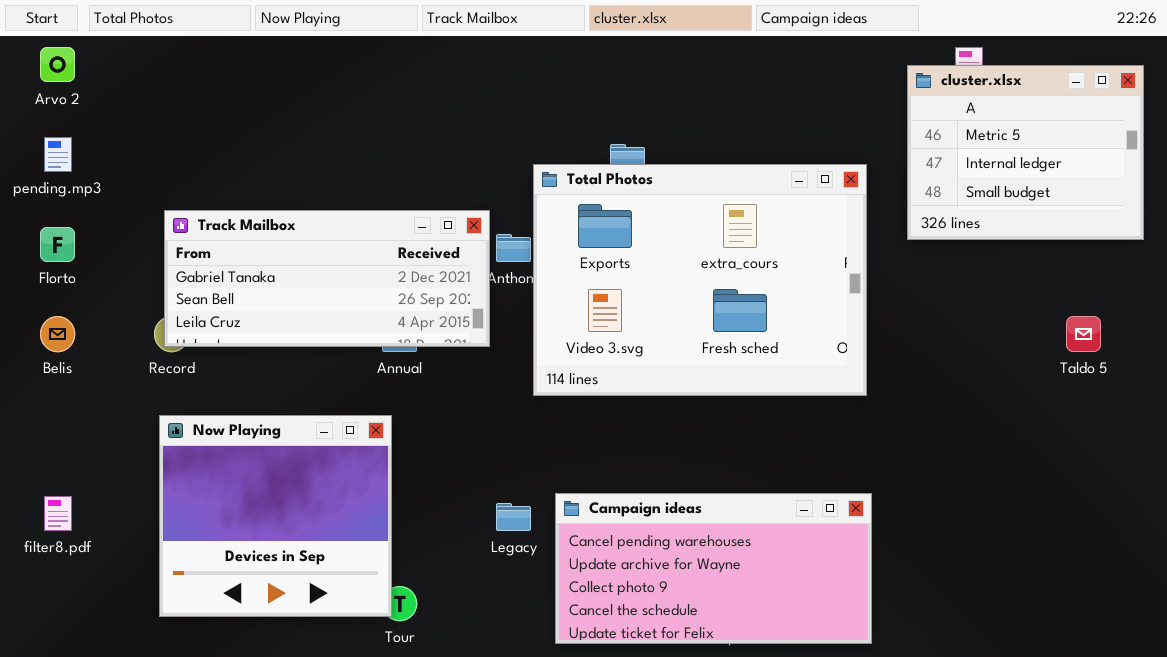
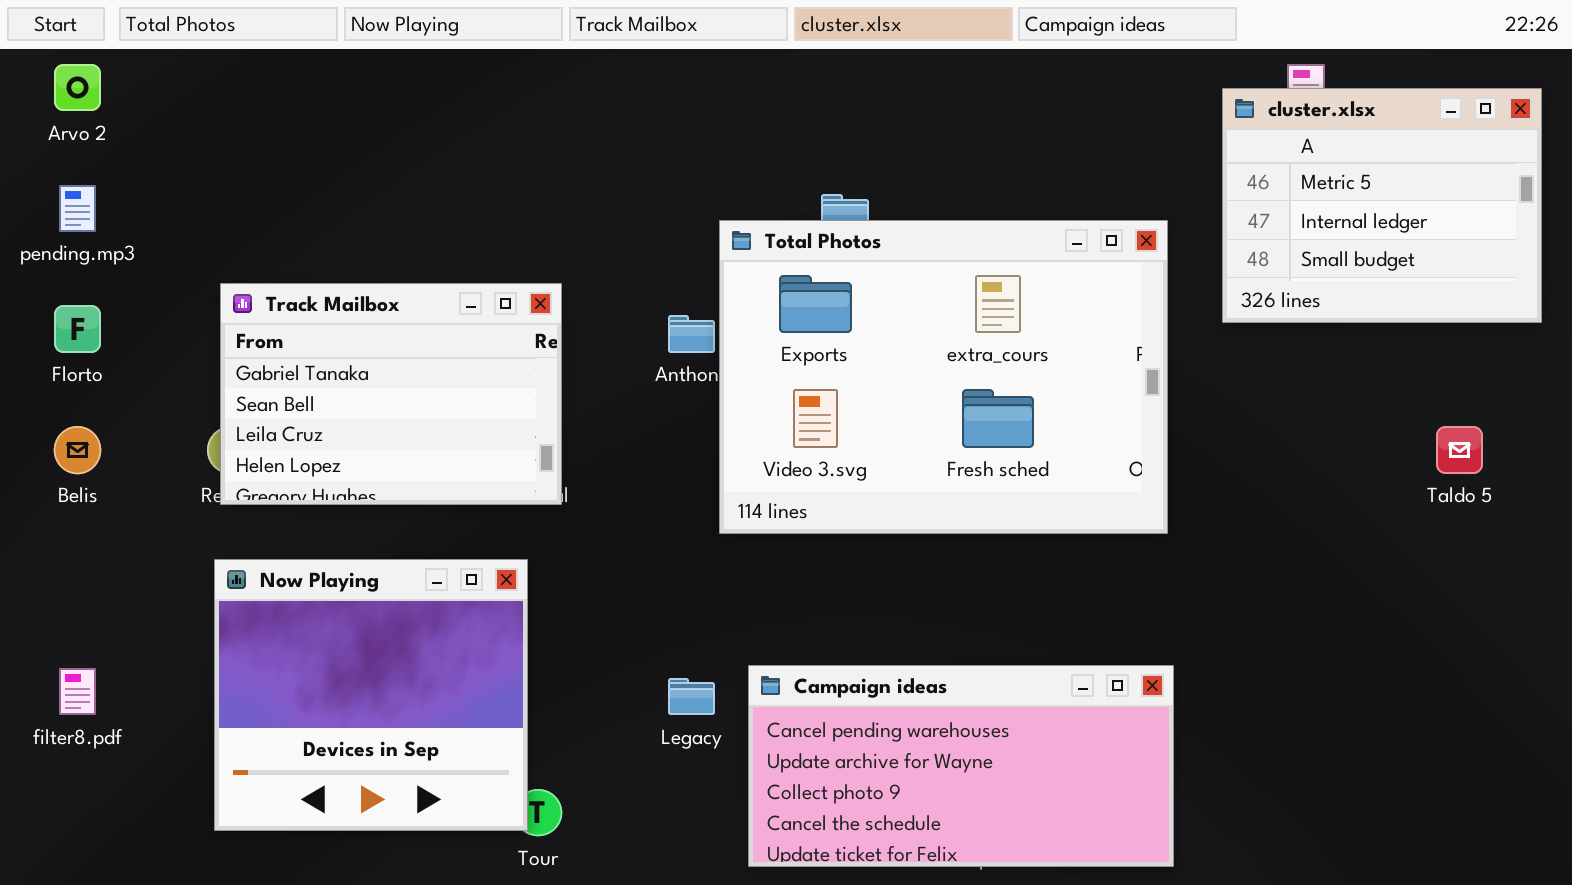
Track Mailbox: [164,210,490,347] -> [220,283,562,505], resized

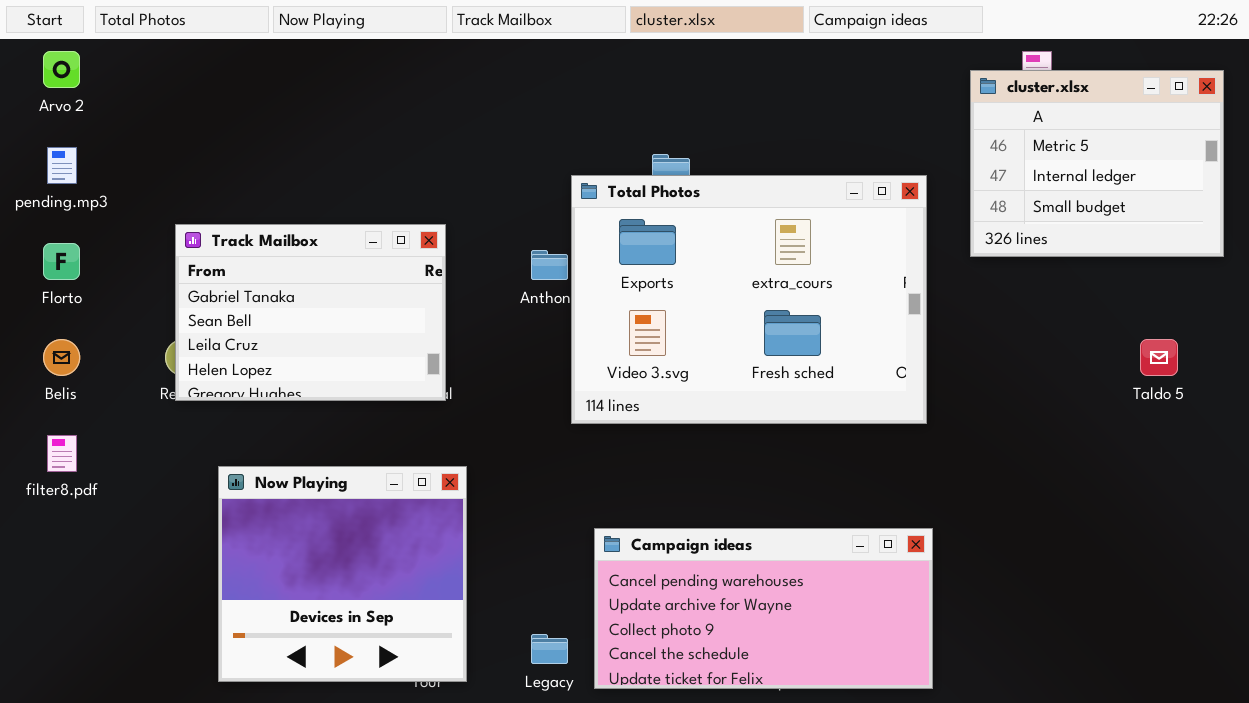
Now Playing: [214,559,528,831] -> [218,466,467,682], moved
filter8.pdf: [59,668,96,715] -> [47,435,77,472], moved
Legacy: [668,678,715,715] -> [531,634,568,664], moved

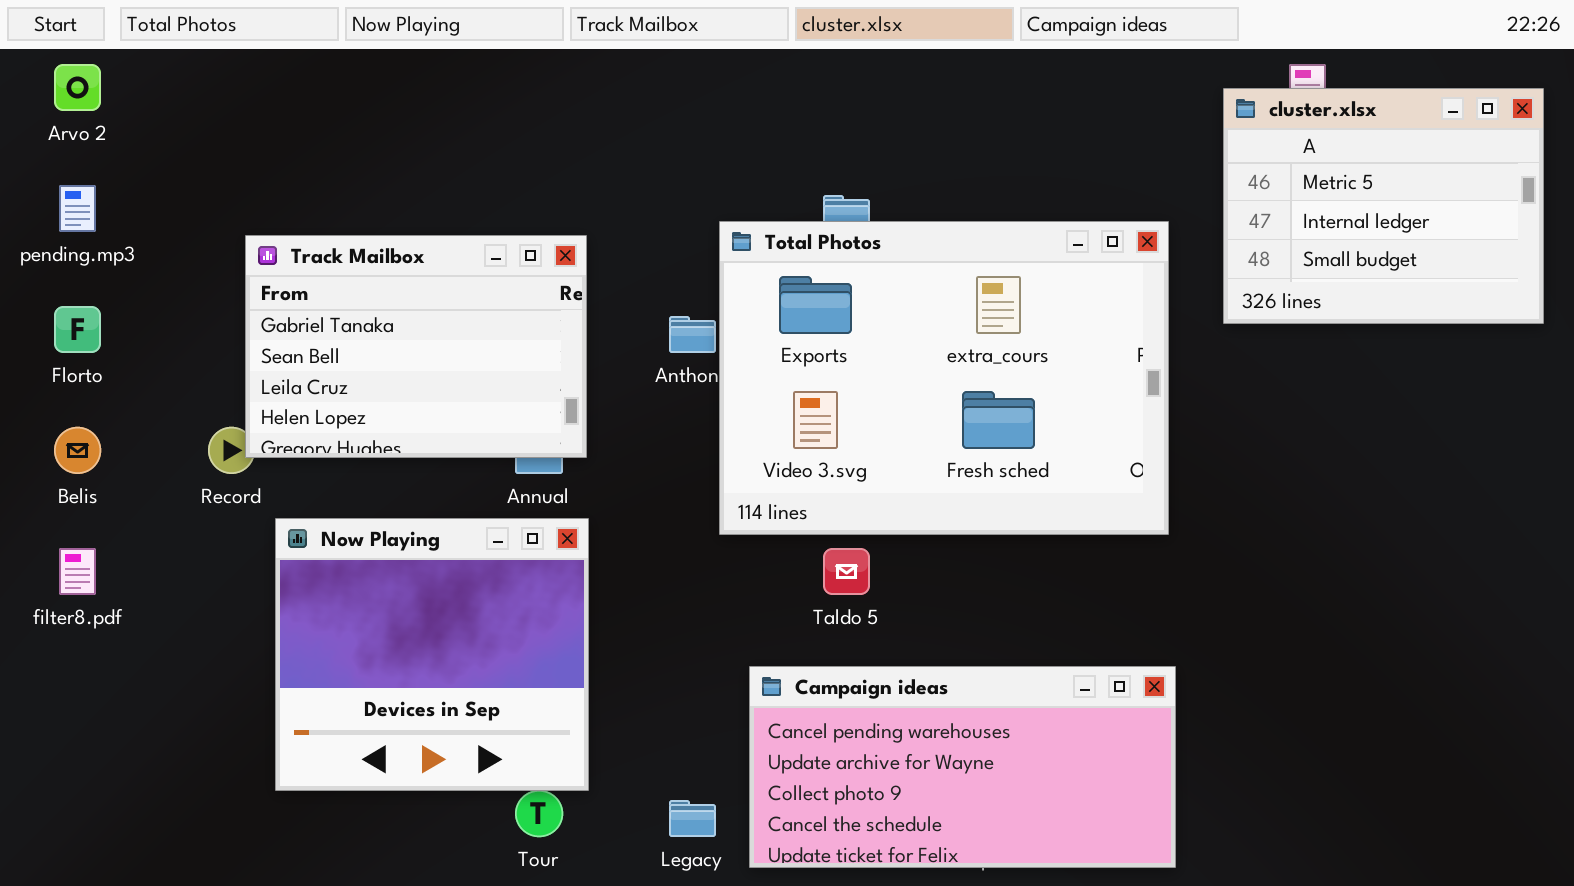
Track Mailbox: [175,224,446,401] -> [245,235,587,458], moved
Taldo 5: [1140,339,1178,376] -> [823,548,870,595], moved
Now Playing: [218,466,467,682] -> [275,518,589,791], moved

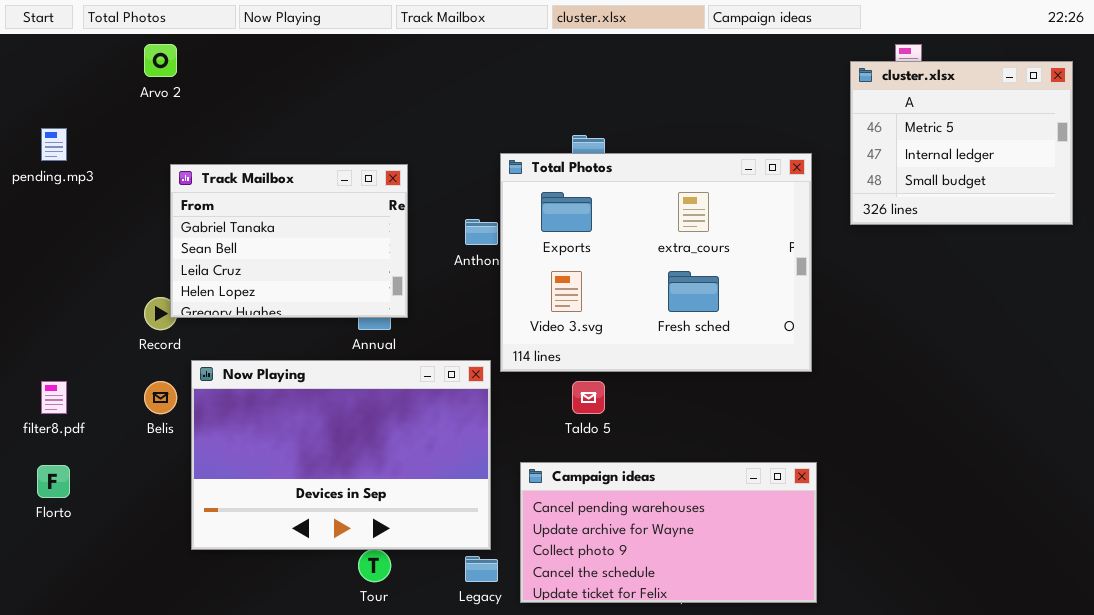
Arvo 2: [54,64,101,111] -> [144,44,177,77], moved
Florto: [54,306,101,353] -> [37,465,70,498], moved
Belis: [54,427,101,474] -> [144,381,177,414], moved
Now Playing: [275,518,589,791] -> [191,360,491,550], resized

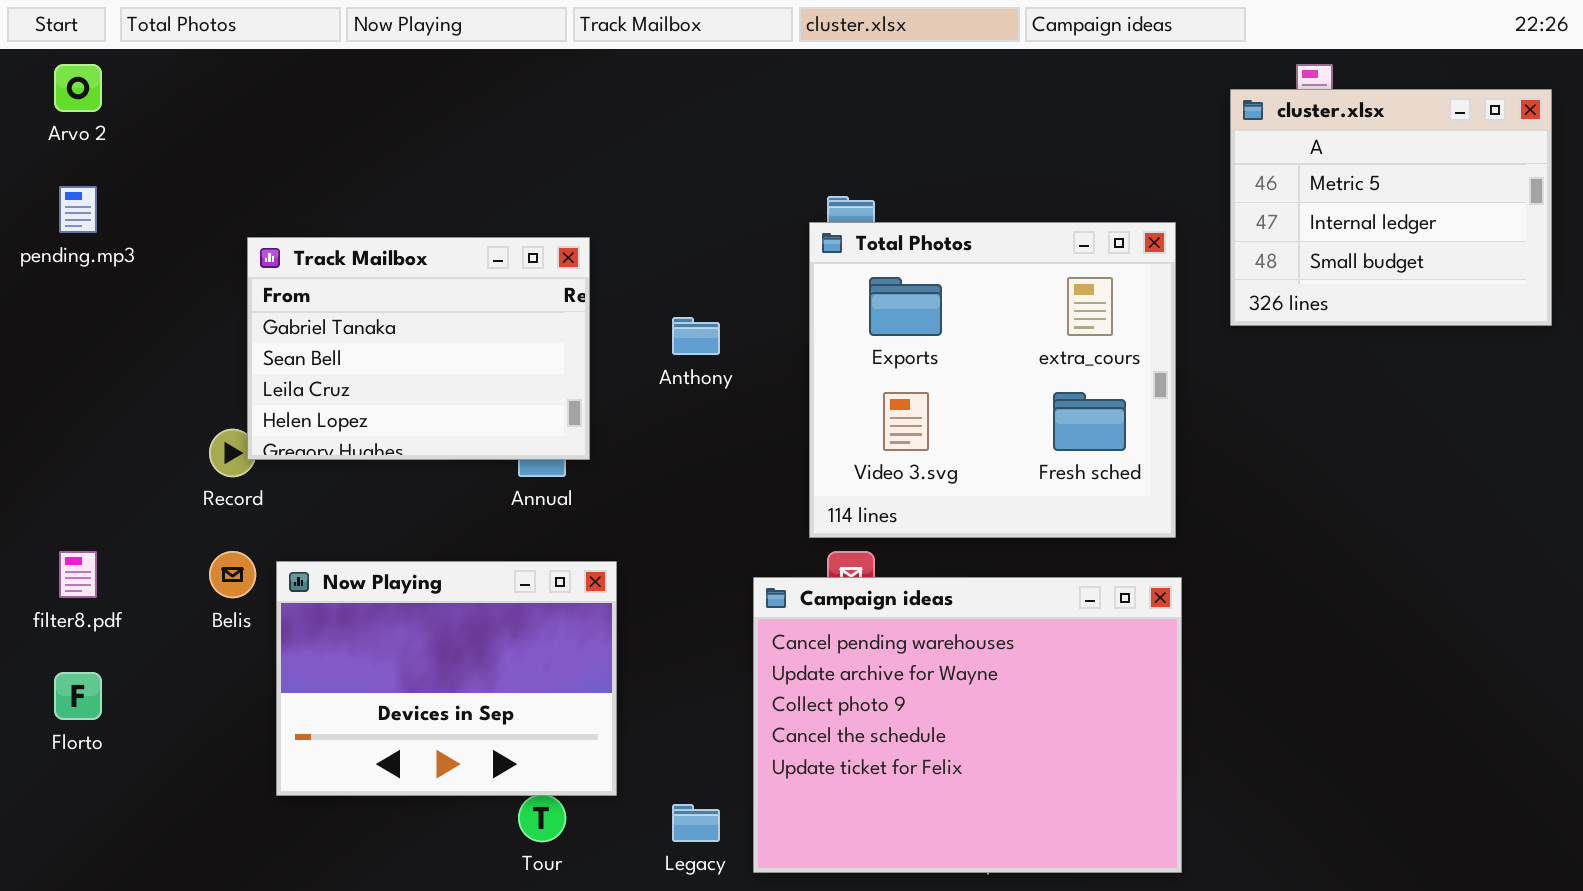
Arvo 2: [144,44,177,77] -> [54,64,102,112], moved
Total Photos: [500,153,812,372] -> [809,222,1176,538], resized
Now Playing: [191,360,491,550] -> [276,561,617,796], resized
Campaign ideas: [520,462,817,603] -> [753,577,1182,873], resized

